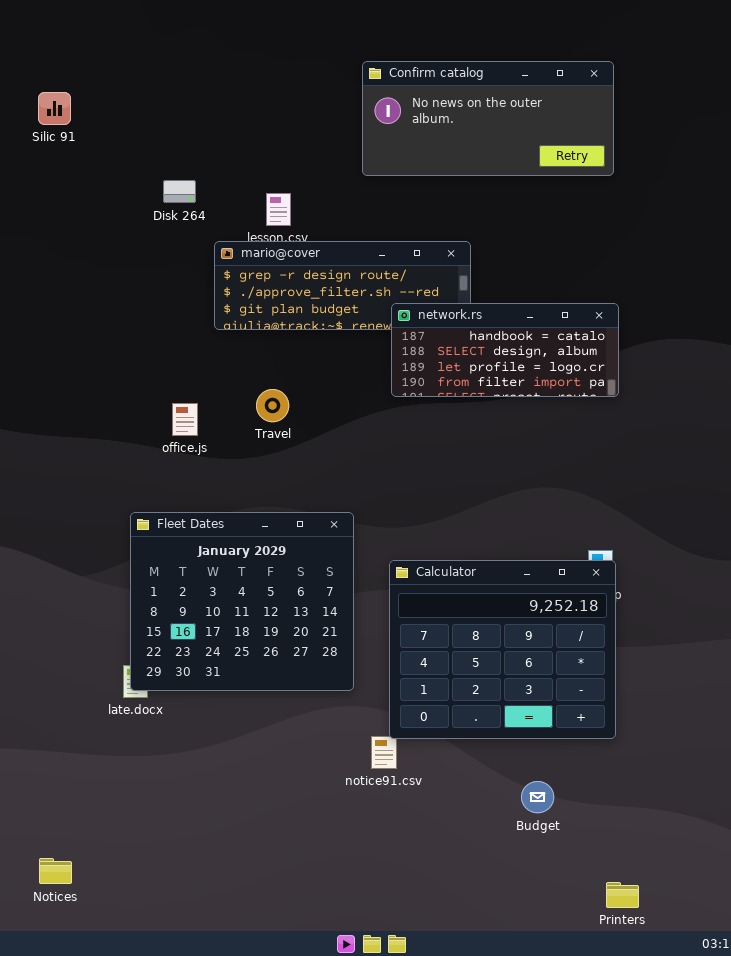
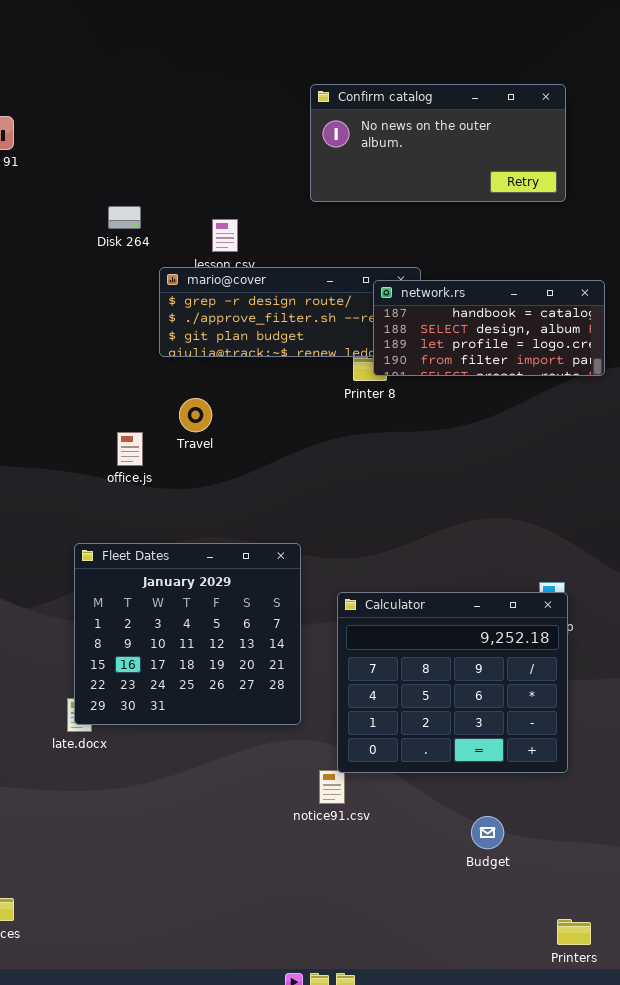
network.rs: [391,303,619,397] -> [373,280,605,376], moved
Travel: [256,389,289,422] -> [179,398,212,432], moved

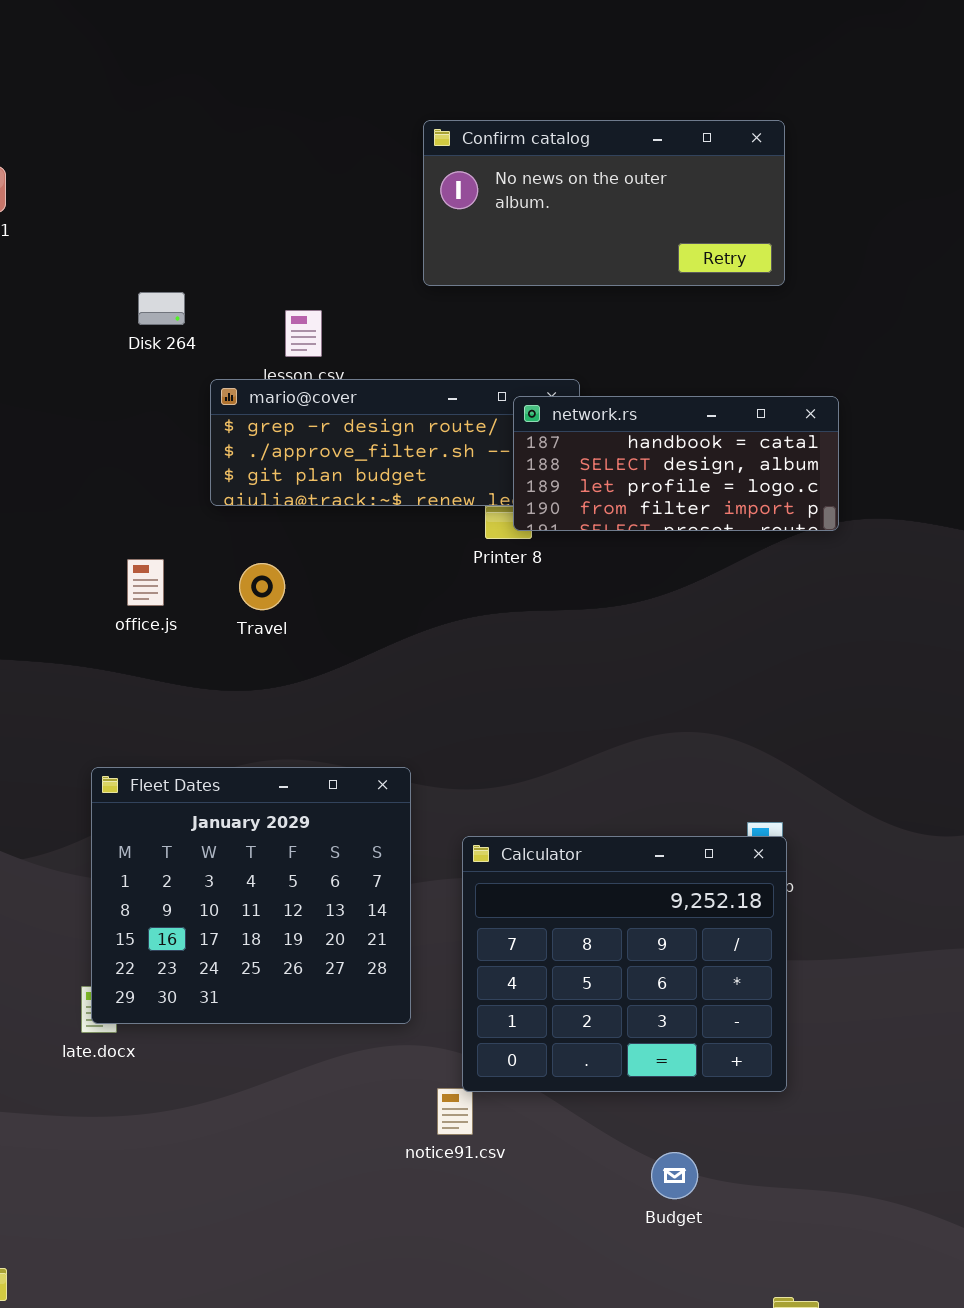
office.js: [117,432,143,466] -> [127,559,164,606], moved

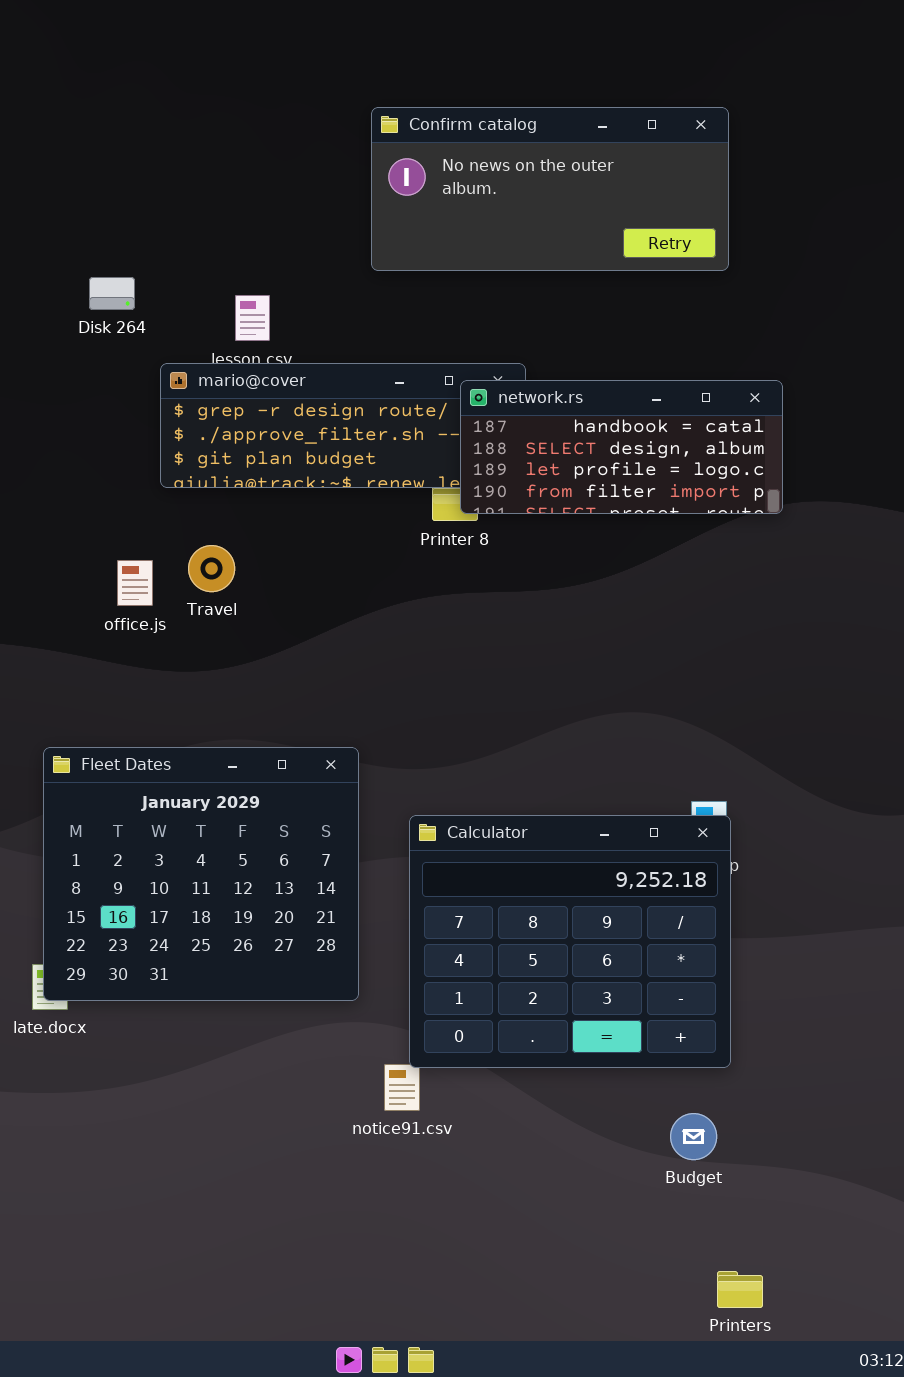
office.js: [127,559,164,606] -> [117,560,153,606], moved
Budget: [651,1152,698,1199] -> [670,1113,717,1160], moved

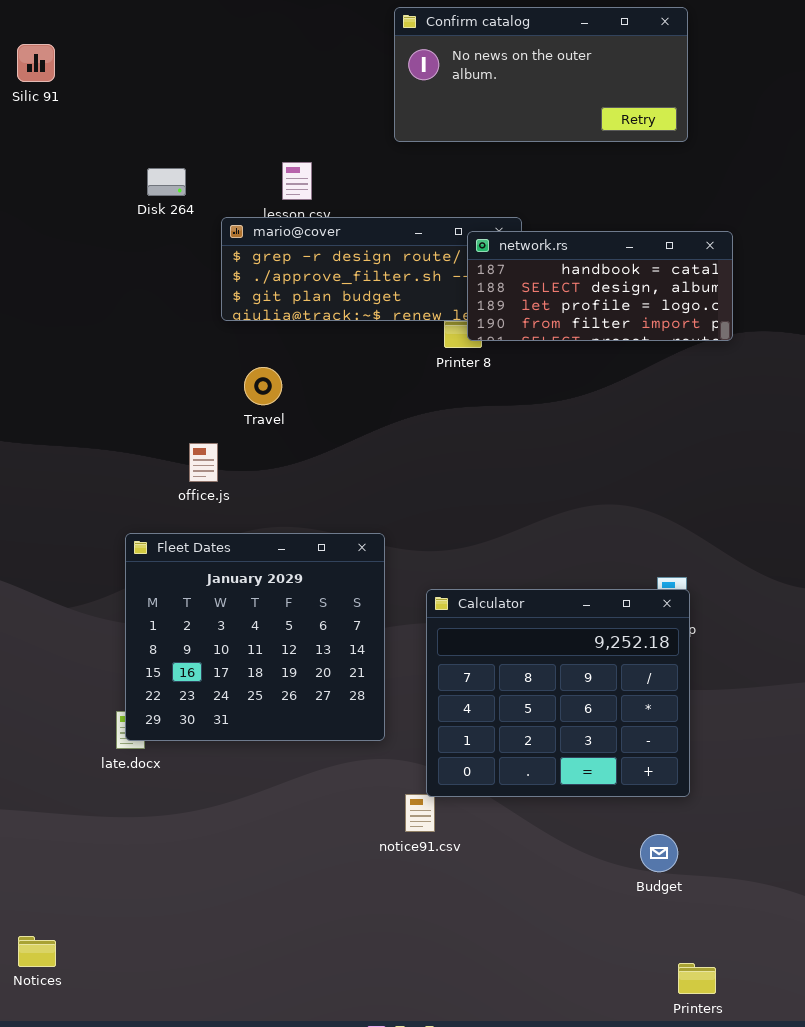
Disk 264: [89,277,135,310] -> [147,168,186,196], moved
office.js: [117,560,153,606] -> [189,443,218,482], moved

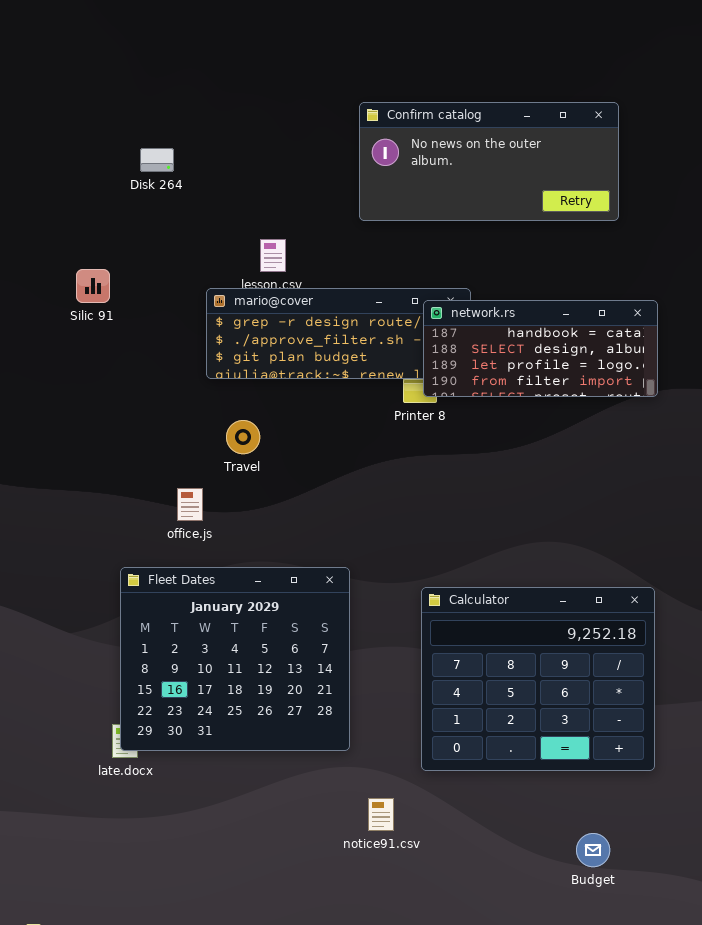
Silic 91: [17,44,55,82] -> [76,269,110,303], moved
Disk 264: [147,168,186,196] -> [140,148,174,172], moved
Calculator: [426,589,690,797] -> [421,587,655,771], moved

